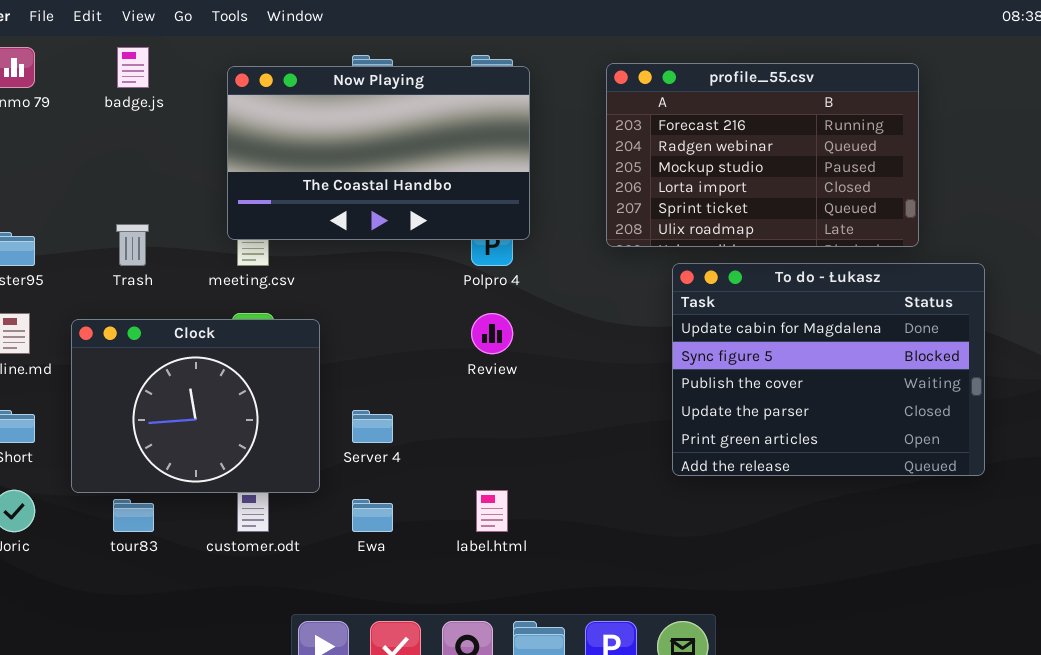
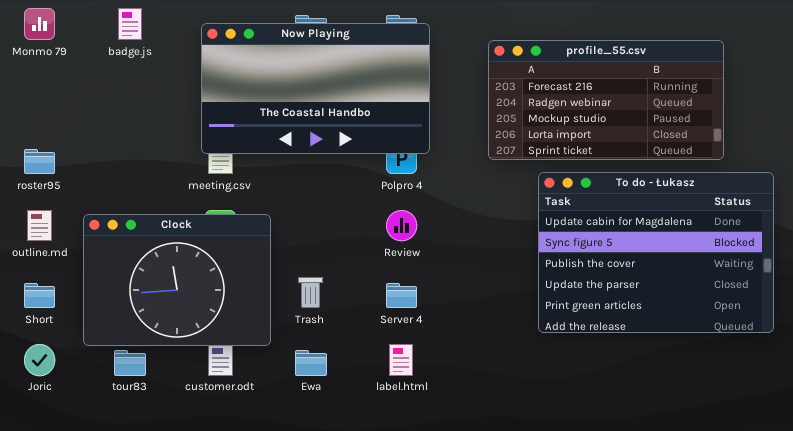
profile_55.csv: [606,63,919,247] -> [488,40,724,160], resized
Trash: [116,224,149,266] -> [298,277,323,308], moved
Server 4: [352,410,393,443] -> [386,283,417,308], moved

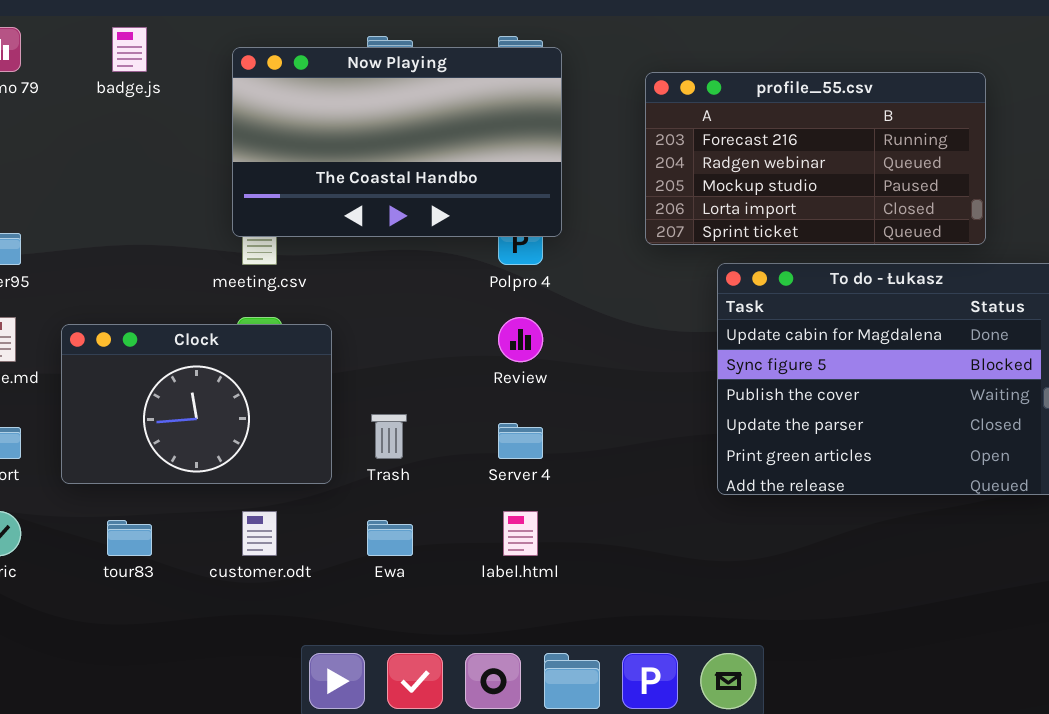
Clock: [83,214,271,346] -> [61,324,332,484], resized

